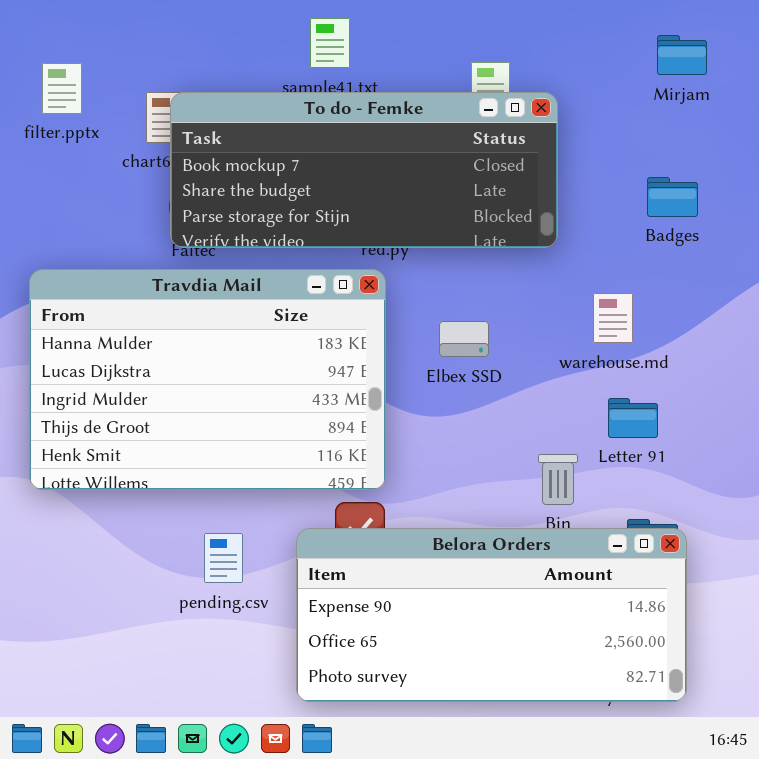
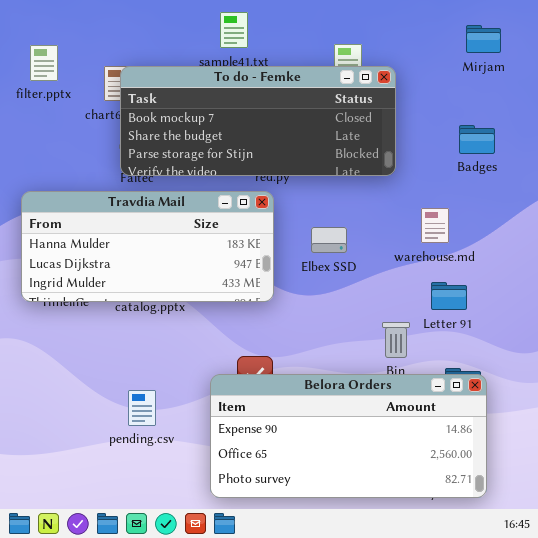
Travdia Mail: [29,269,386,490] -> [21,191,274,302], resized
pending.csv: [204,533,243,583] -> [128,390,156,426], moved

